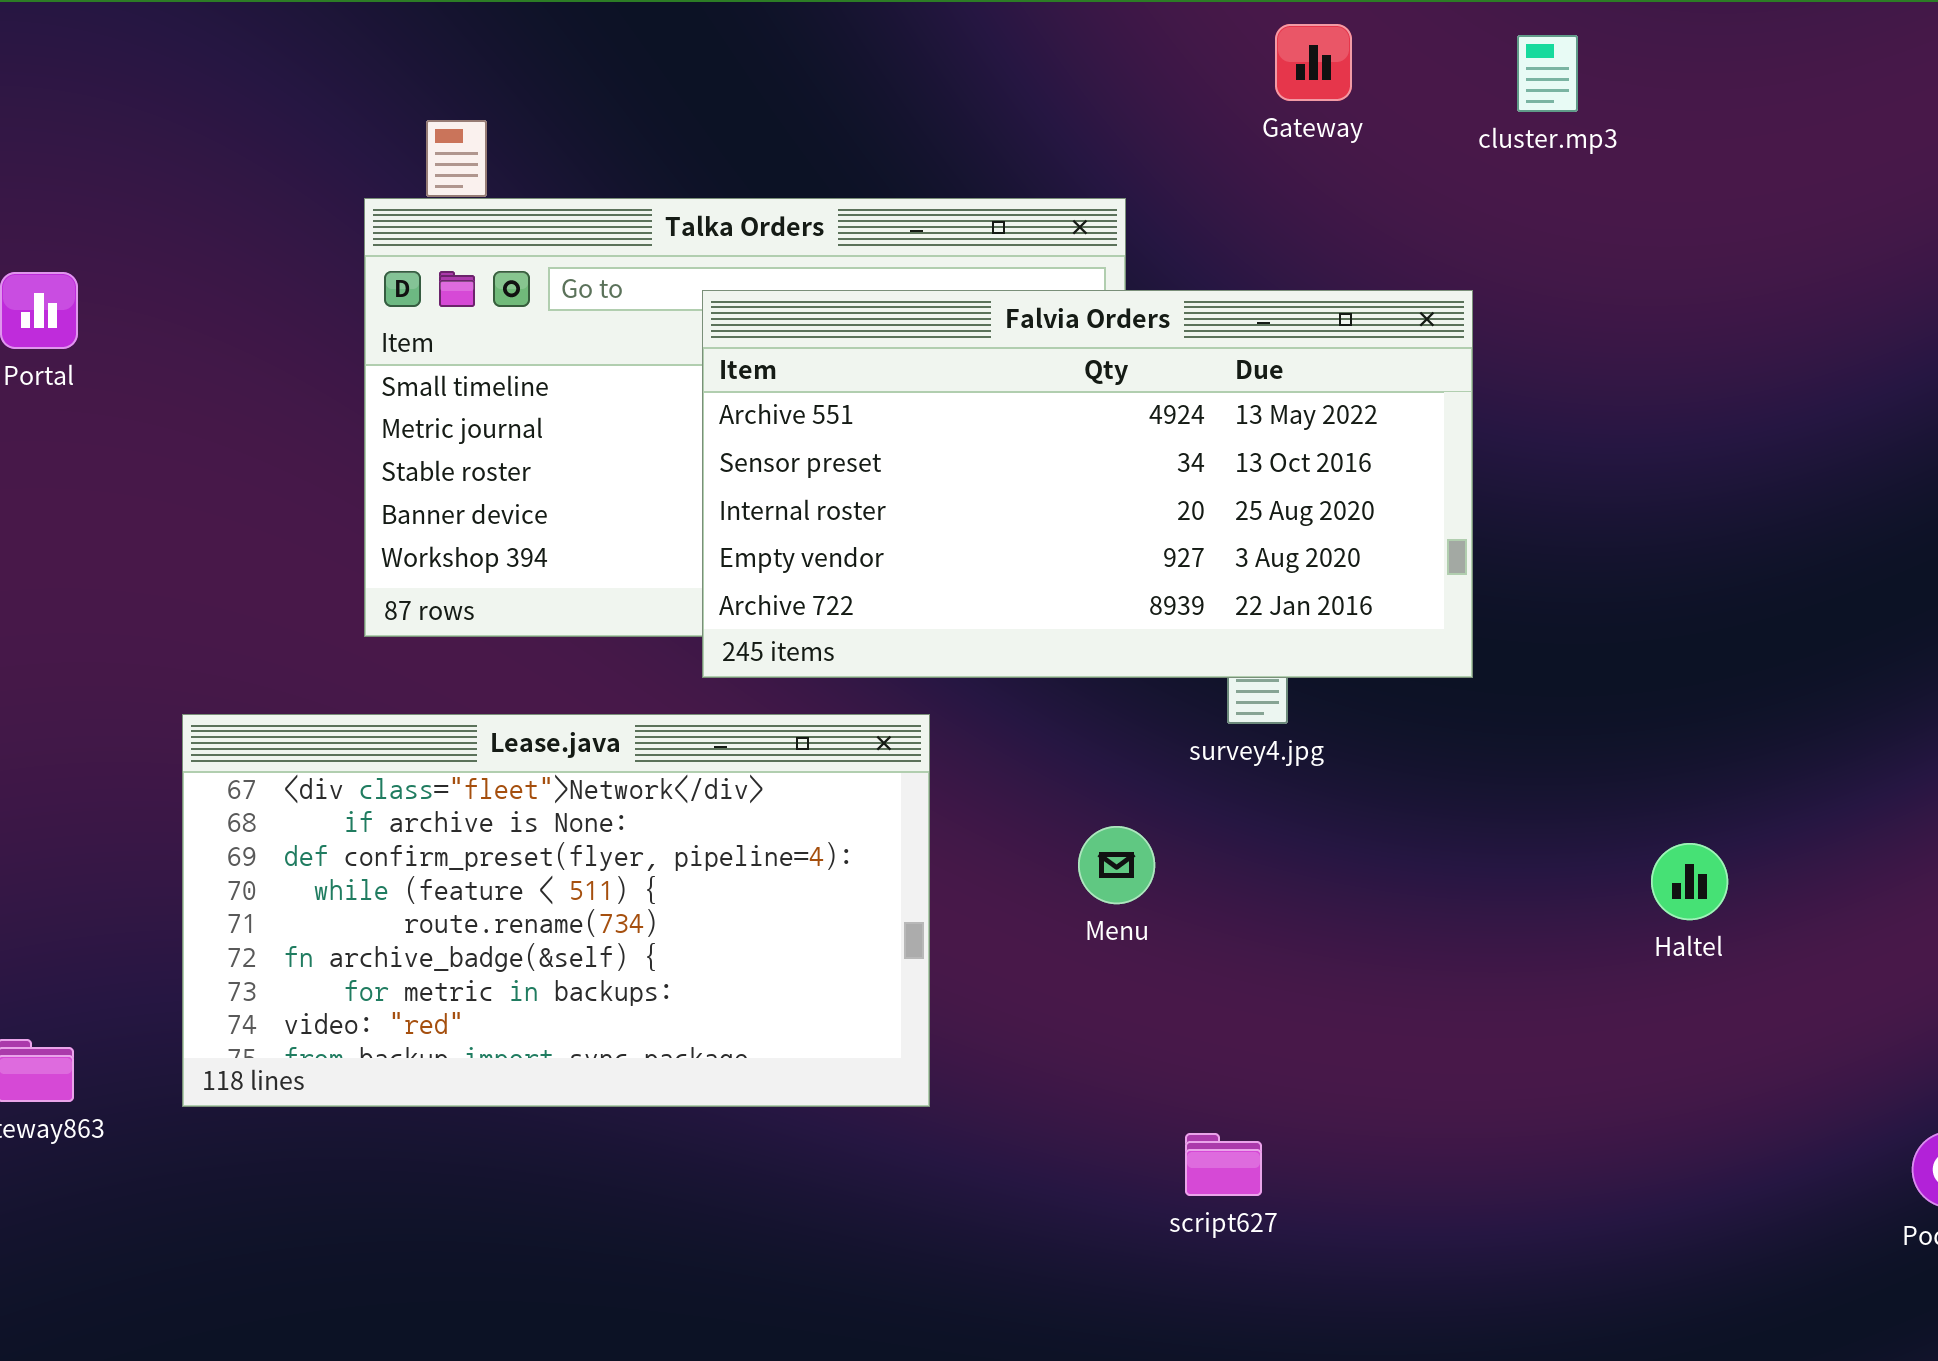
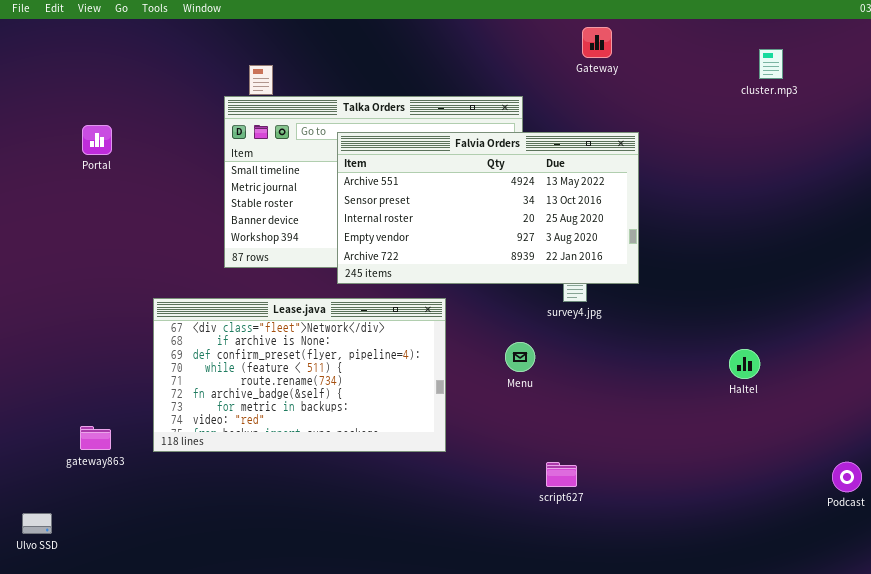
cluster.mp3: [1517,35,1578,112] -> [759,49,783,79], moved
Falvia Orders: [702,290,1473,678] -> [337,132,639,284], moved

